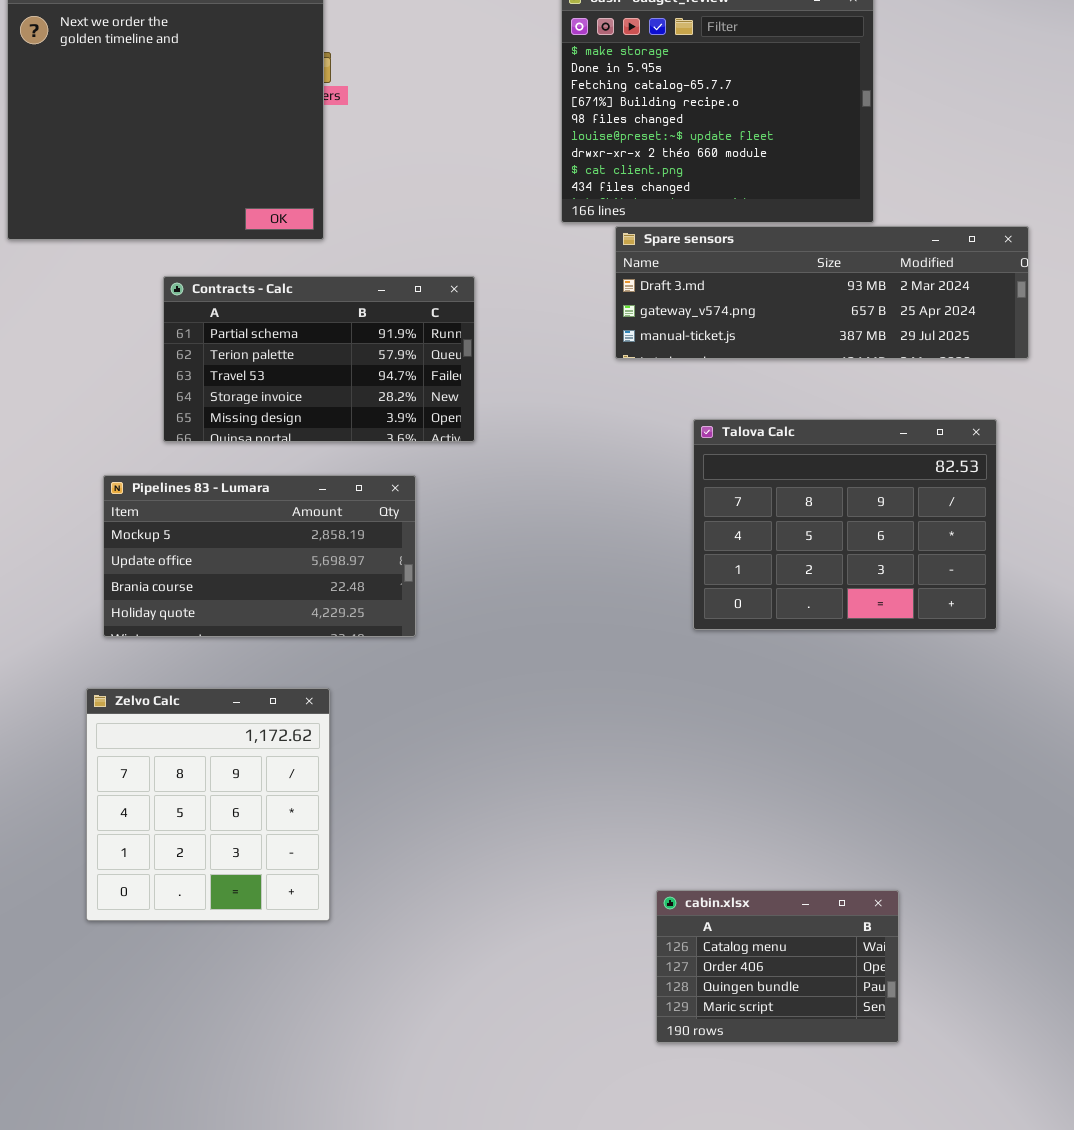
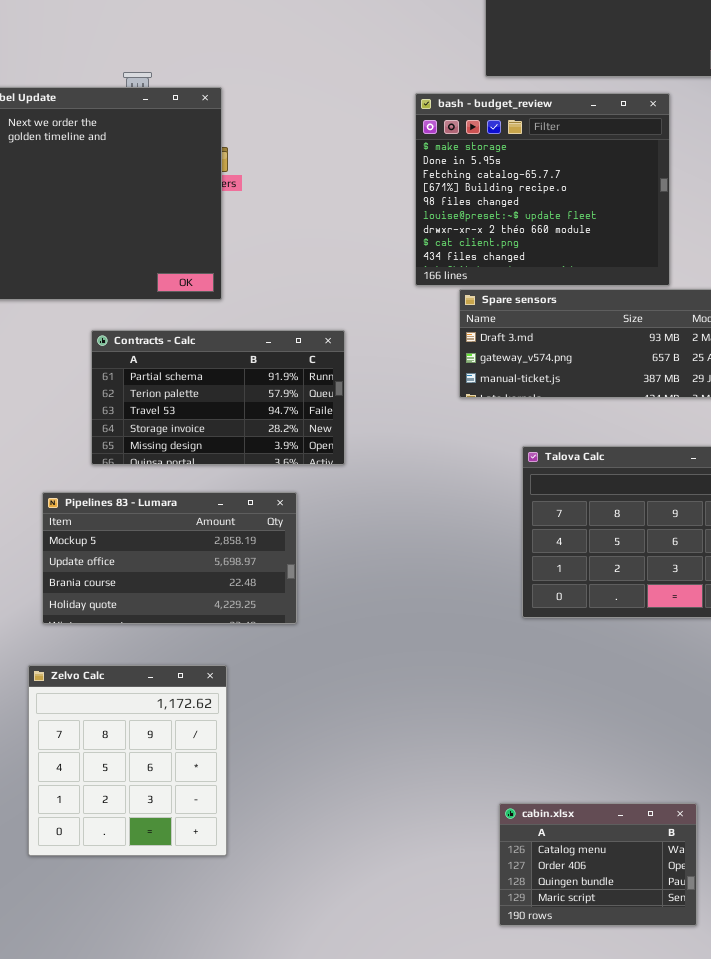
cabin.xlsx: [656,890,899,1043] -> [499,803,697,926], moved

